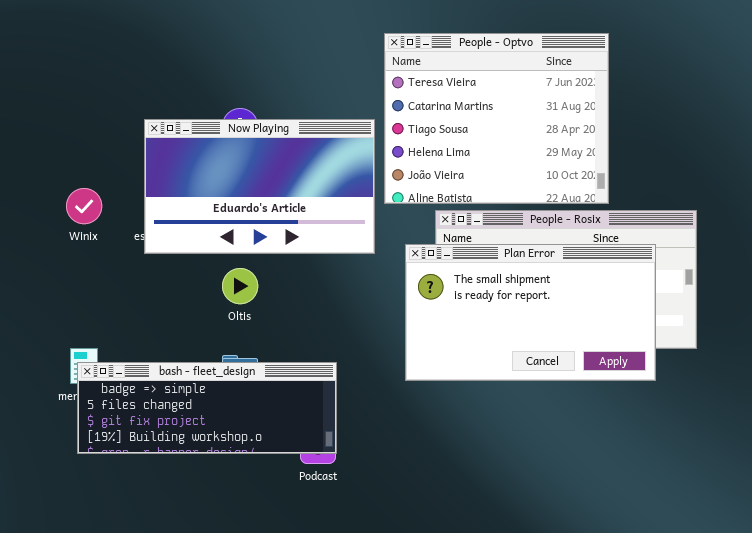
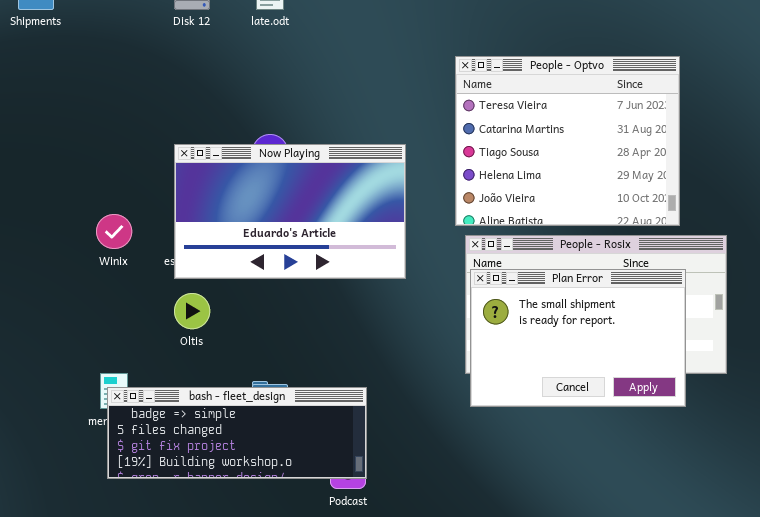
People - Optvo: [384,33,609,204] -> [455,56,680,226], moved
Plan Error: [405,244,656,381] -> [470,269,686,407], resized
Oltis: [222,268,258,304] -> [174,293,210,329], moved

